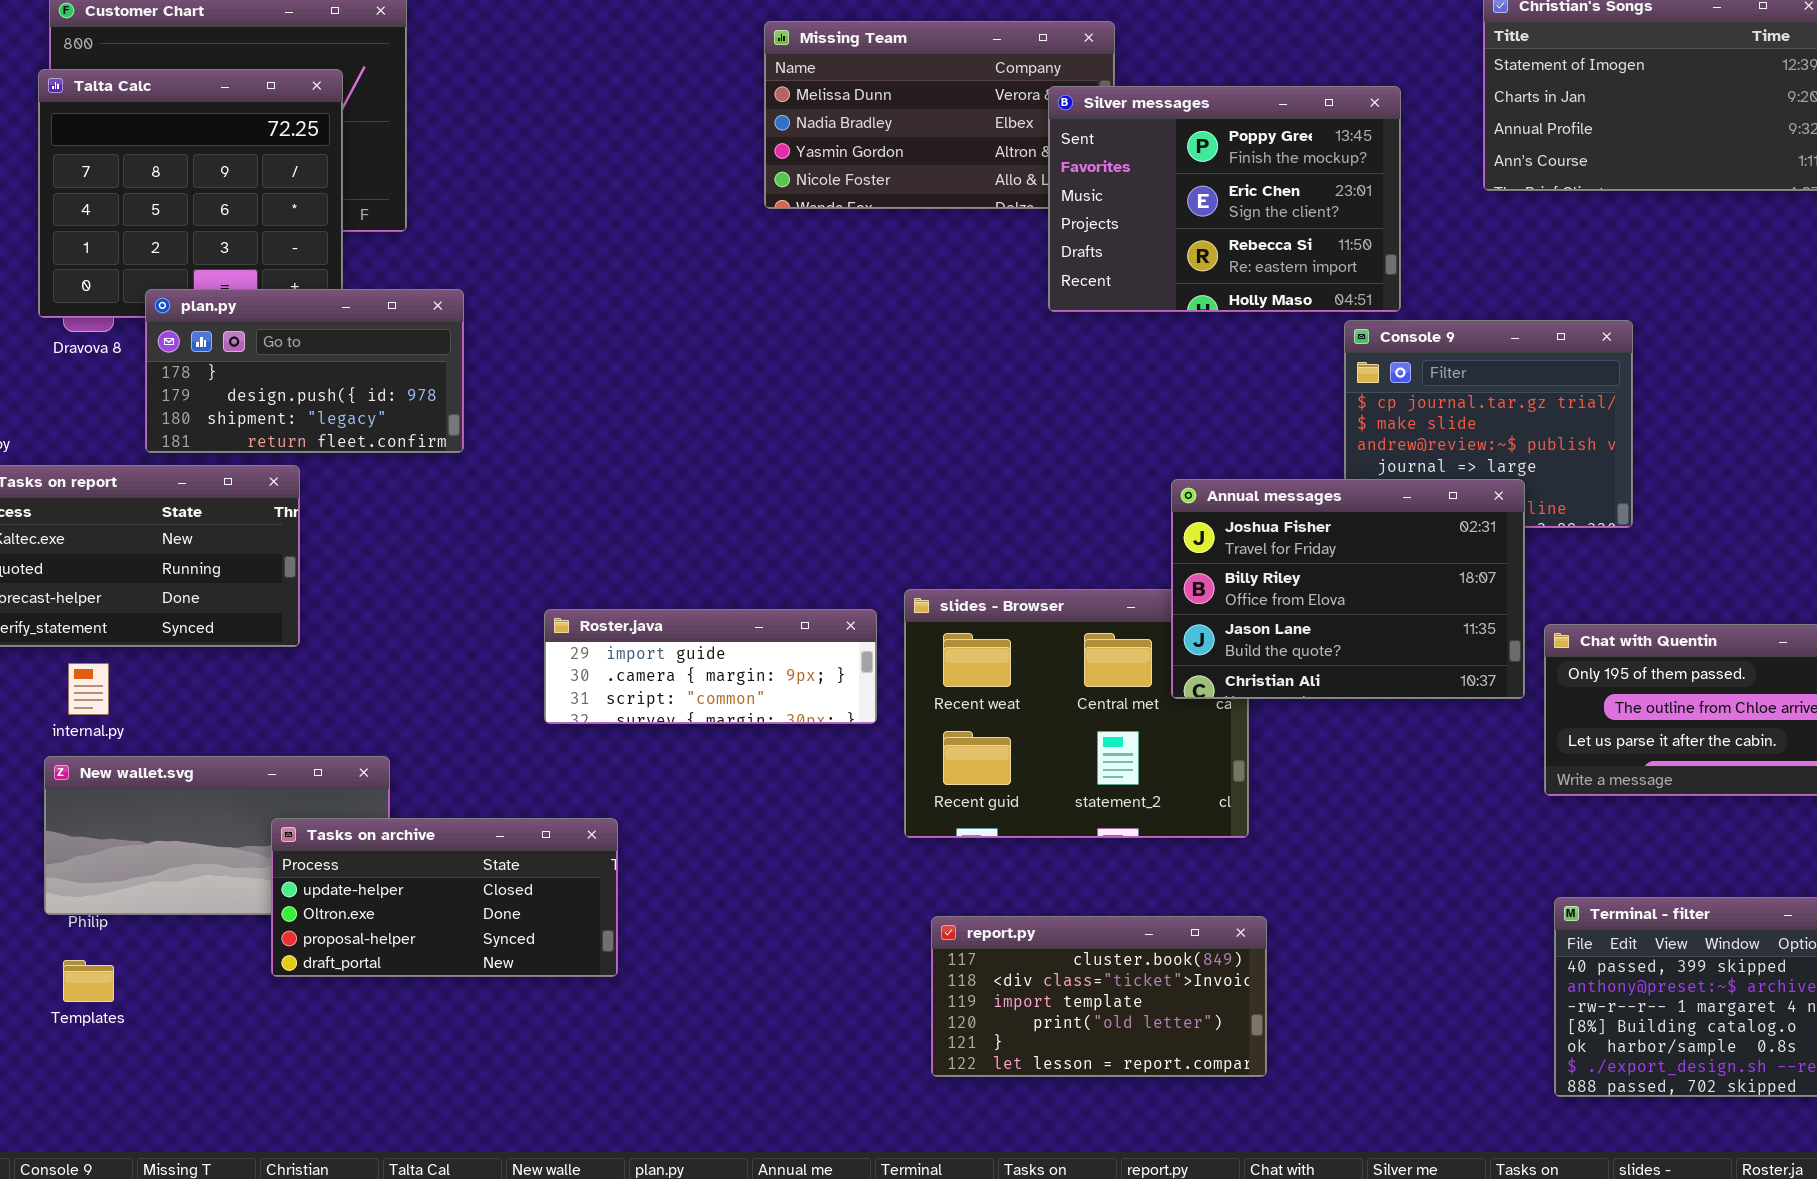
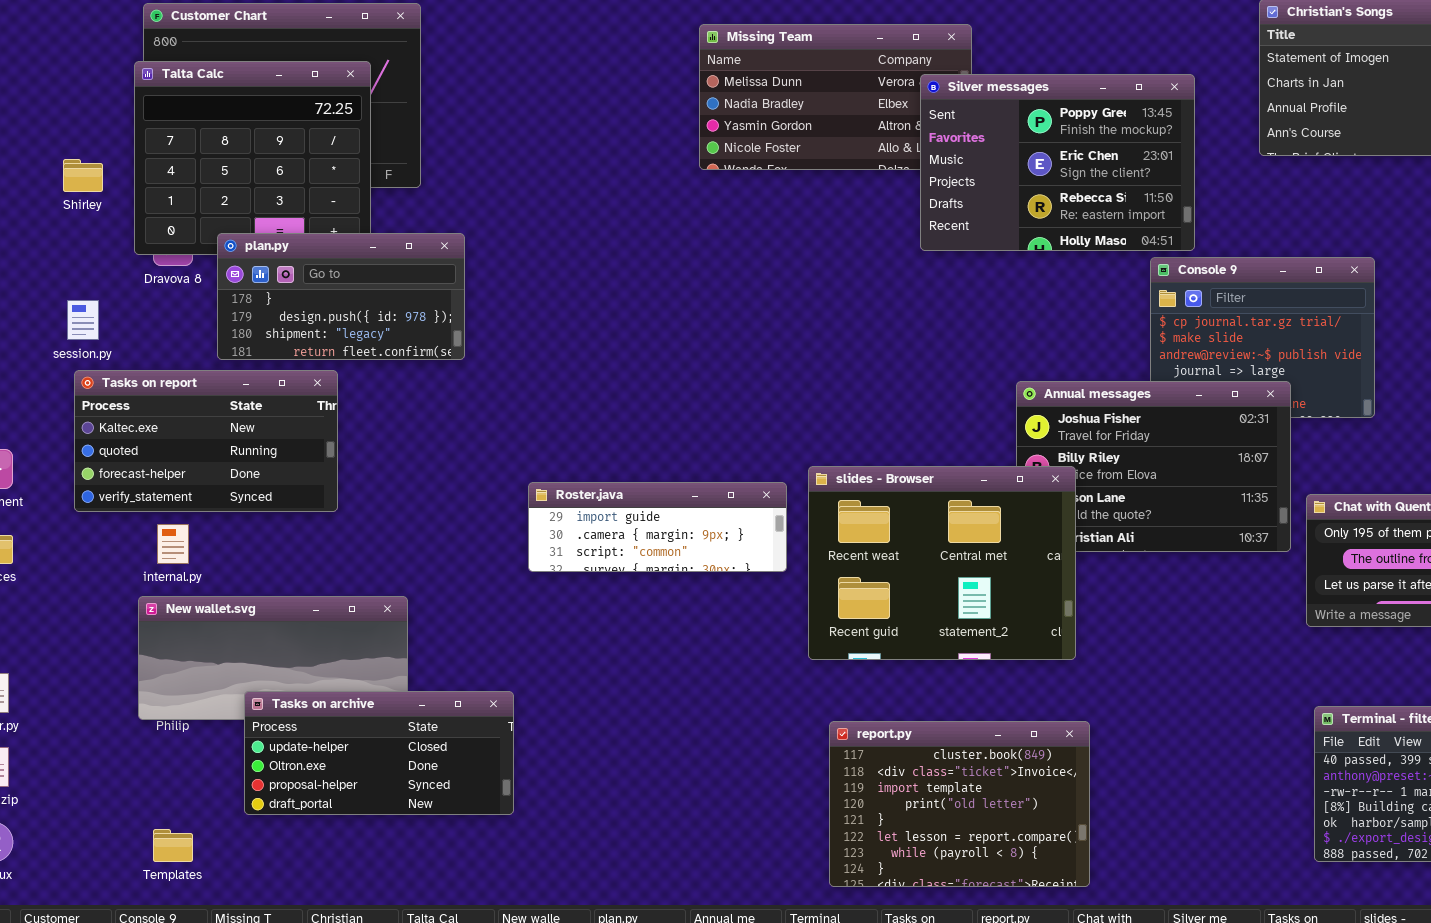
slides - Browser: [904,589,1249,838] -> [808,466,1076,660], raised
Tasks on archive: [271,818,618,977] -> [244,691,514,815], moved
report.py: [931,916,1267,1077] -> [829,721,1090,887], resized
Templates: [63,960,114,1002] -> [153,829,193,862], moved

